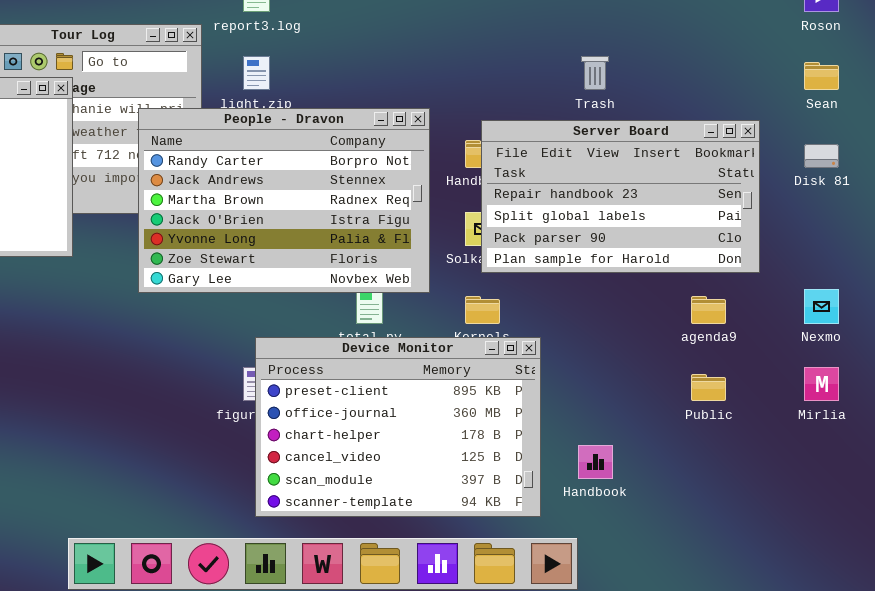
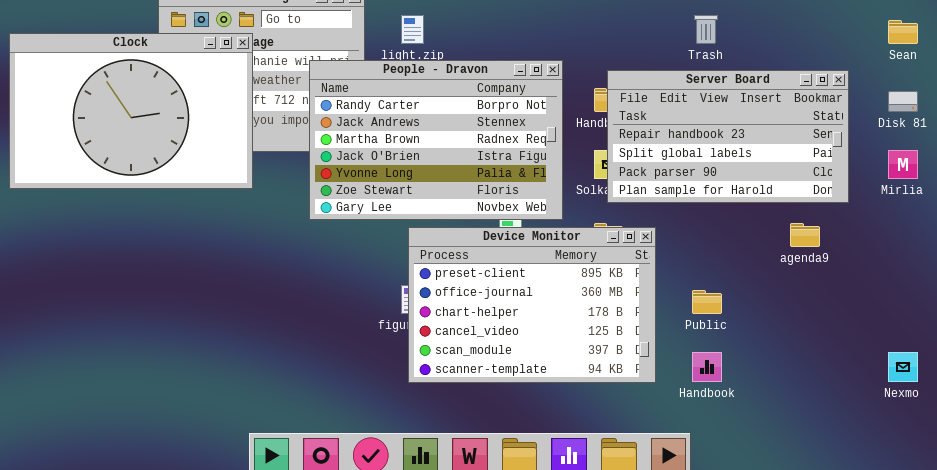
Nexmo: [804,289,839,324] -> [888,352,918,382], moved
Device Monitor: [255,337,541,517] -> [408,227,656,383], moved
Mirlia: [804,367,839,401] -> [888,150,918,179], moved
Public: [691,374,726,401] -> [692,290,722,314], moved

